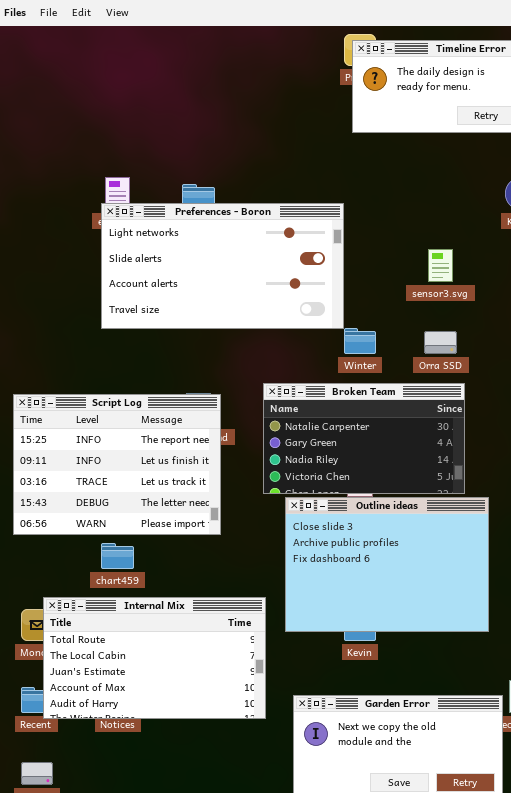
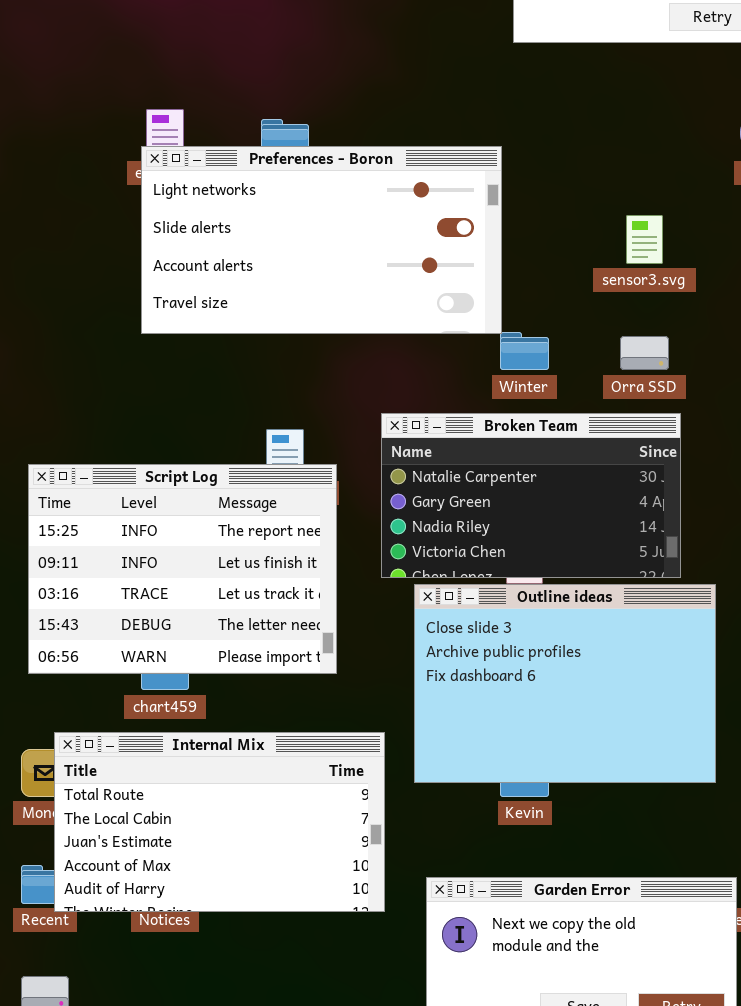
Script Log: [13,394,221,535] -> [28,464,337,674], moved

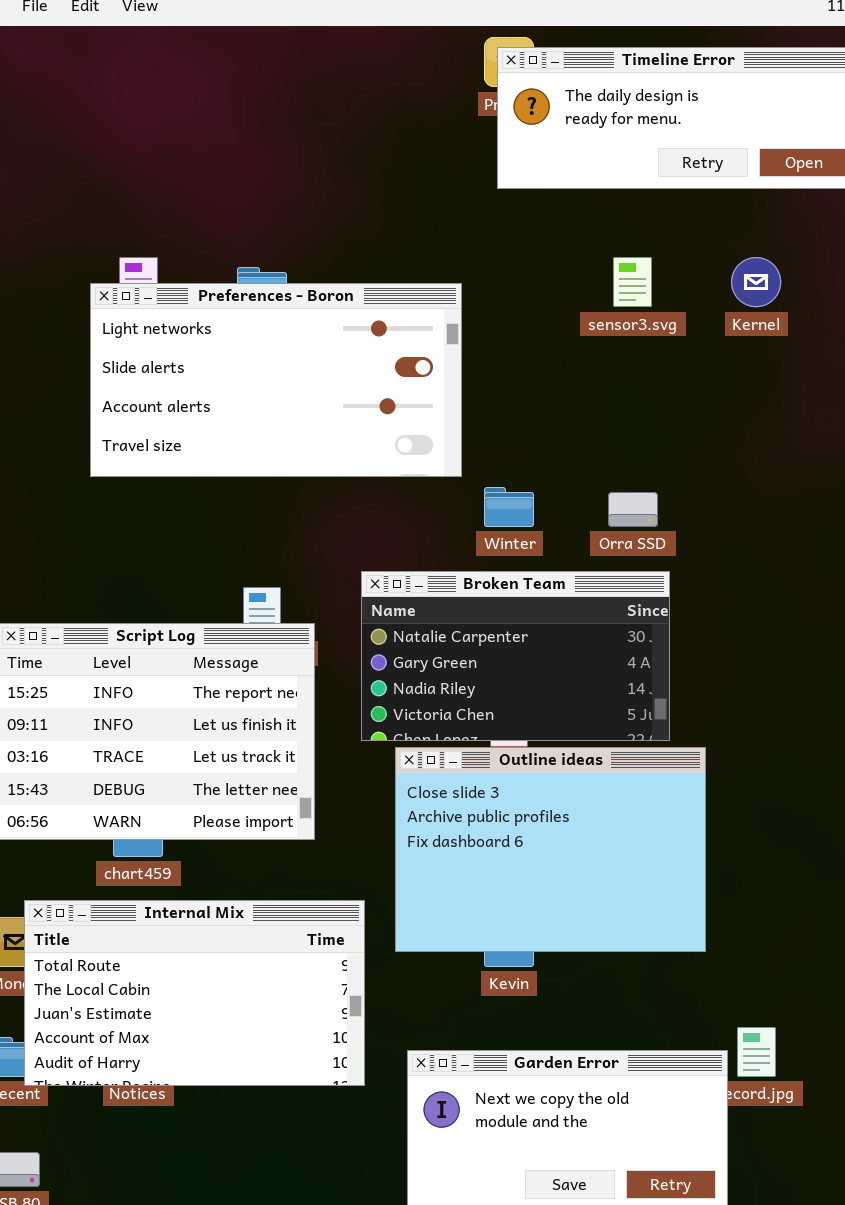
Preferences - Boron: [141,146,502,334] -> [90,283,462,477], moved
sensor3.svg: [626,215,663,264] -> [613,257,652,307], moved

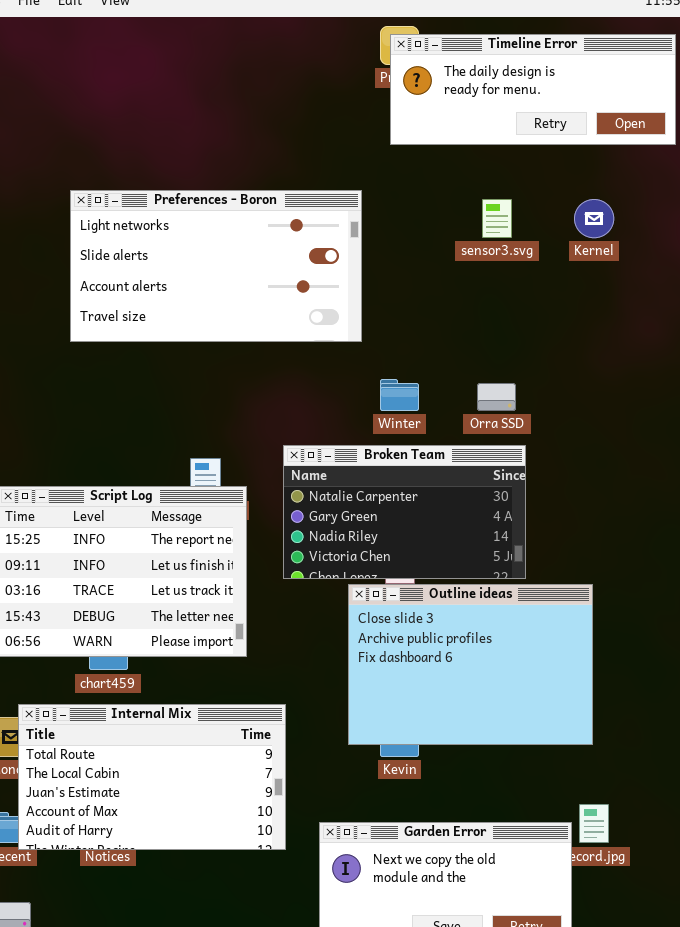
Preferences - Boron: [90,283,462,477] -> [70,190,362,342], moved
Outline ideas: [395,747,706,952] -> [348,584,593,745], moved

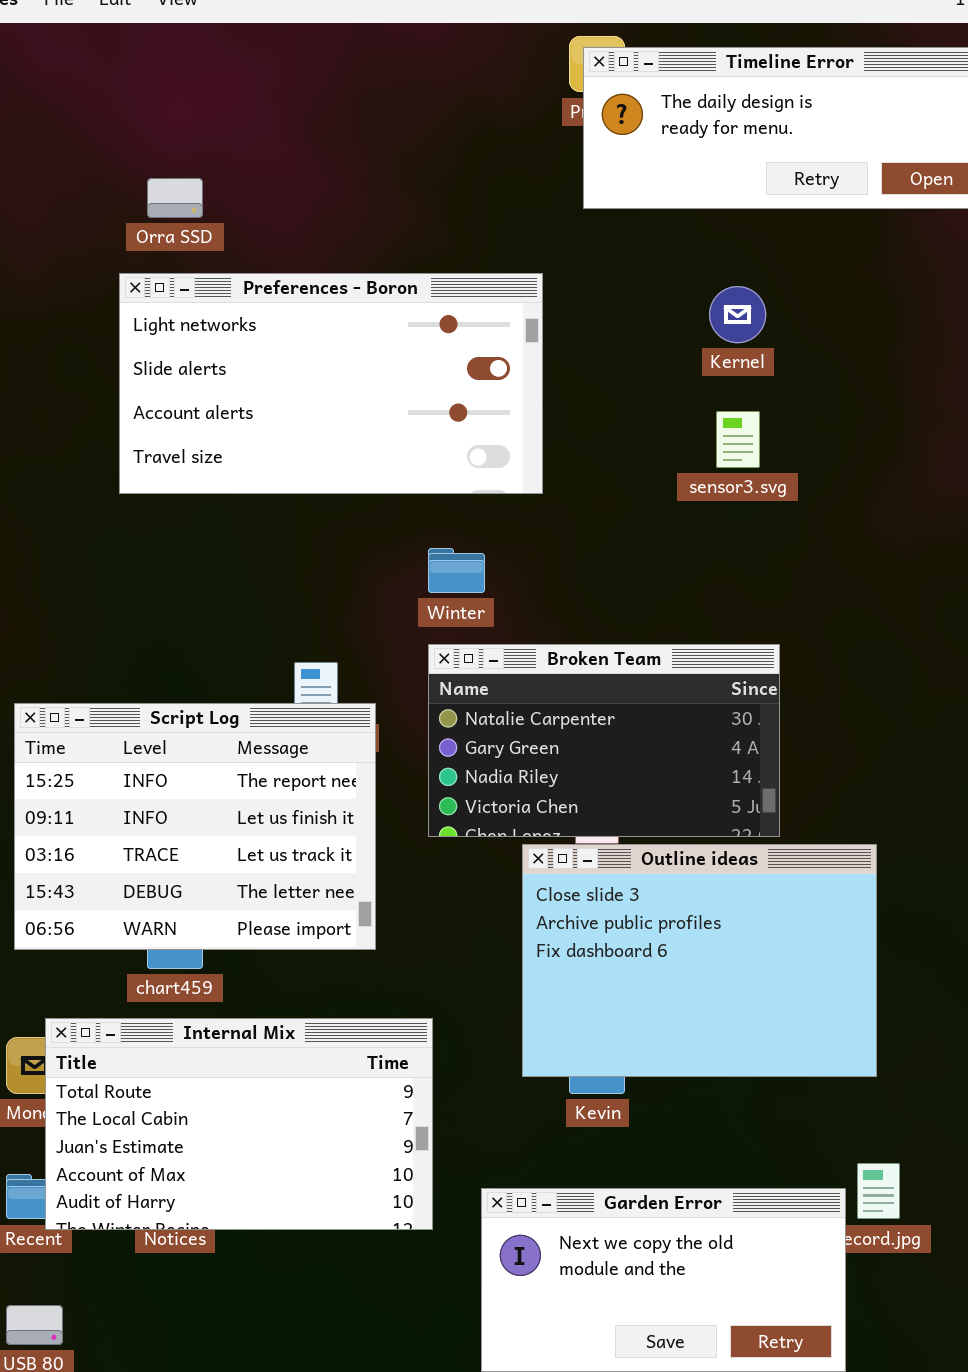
sensor3.svg: [482,199,512,238] -> [716,411,760,468], moved
Kernel: [574,199,614,238] -> [709,286,766,343], moved
Winter: [380,379,419,411] -> [428,548,485,593], moved
Orra SSD: [477,383,516,411] -> [147,178,203,218], moved

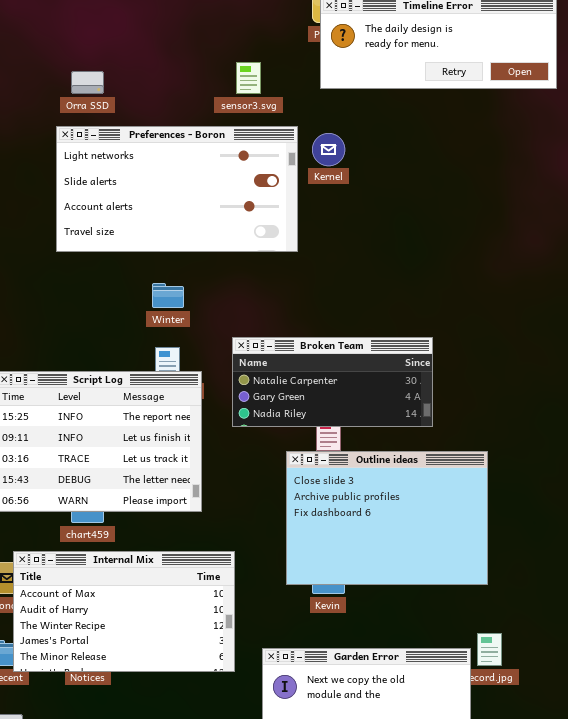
Kernel: [709,286,766,343] -> [312,133,345,166], moved
sensor3.svg: [716,411,760,468] -> [236,62,261,94], moved
Winter: [428,548,485,593] -> [152,283,184,308], moved
Broken Team: [428,644,780,837] -> [232,337,433,427], resized
Internal Mix: [45,1018,433,1230] -> [13,551,235,672], scrolled down 3 rows

